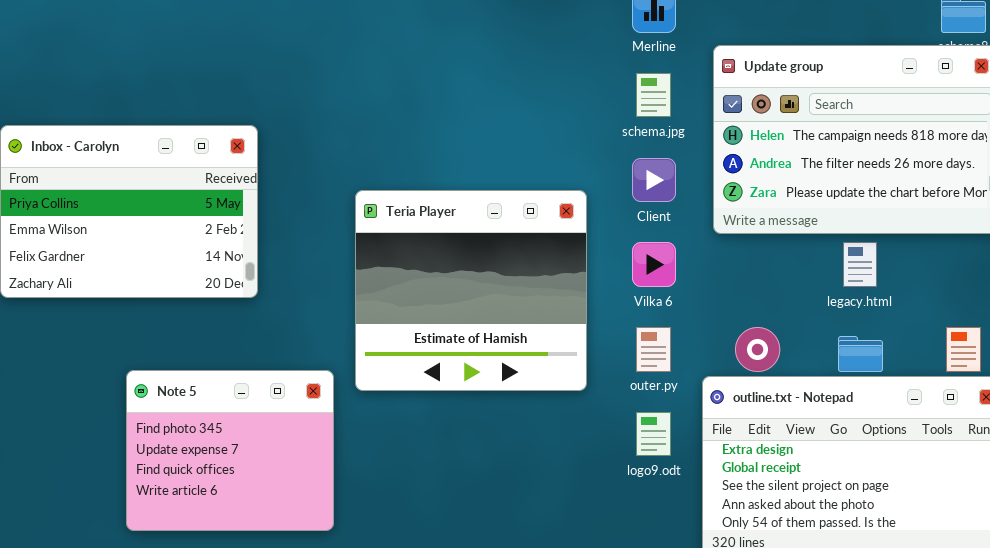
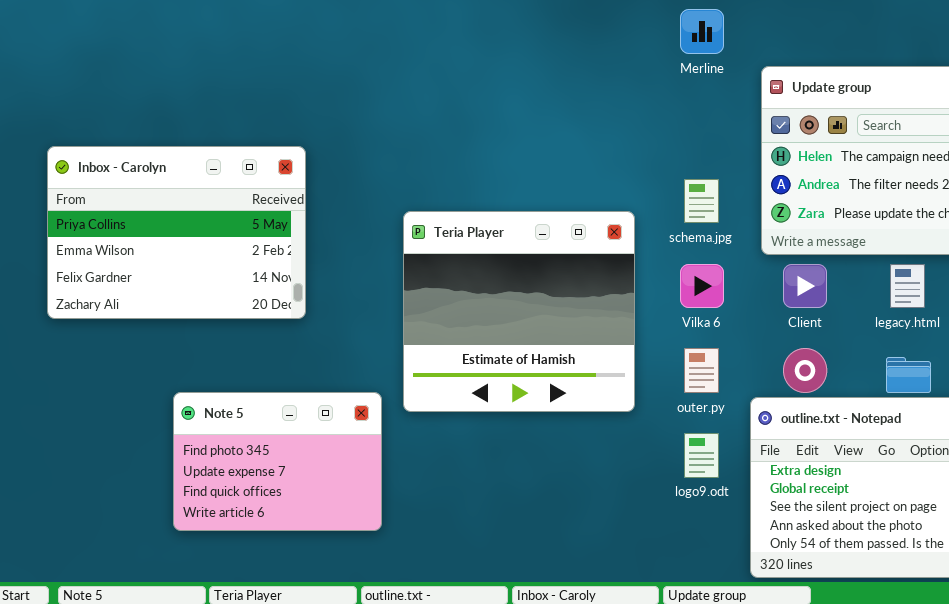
schema.jpg: [636,73,671,117] -> [684,179,719,223], moved
Client: [632,158,676,202] -> [783,264,827,308], moved
Note 5: [126,370,334,531] -> [173,392,382,531], resized

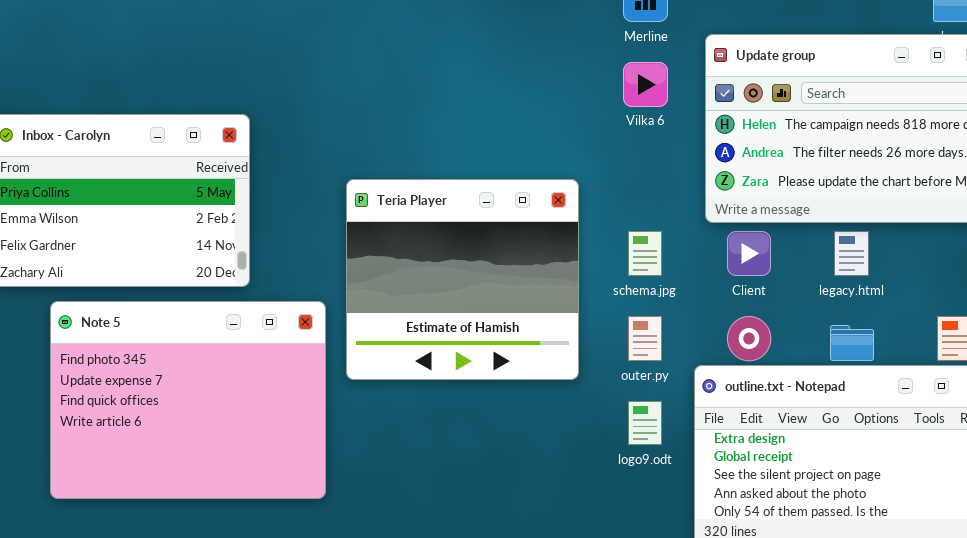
schema.jpg: [684,179,719,223] -> [628,231,662,276], moved
Vilka 6: [680,264,724,308] -> [623,62,668,107], moved
Note 5: [173,392,382,531] -> [50,301,326,499], resized

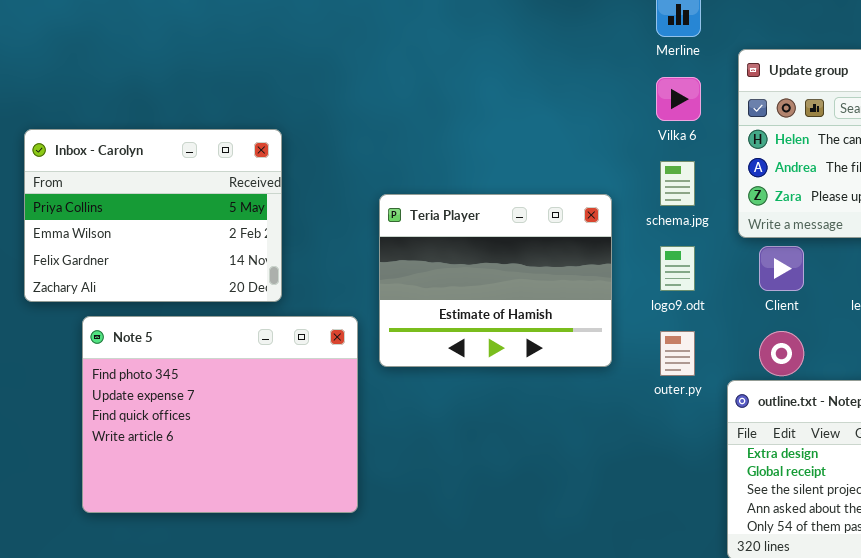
Teria Player: [346,179,579,380] -> [379,194,612,367], resized
schema.jpg: [628,231,662,276] -> [660,161,695,206], moved
logo9.odt: [628,401,662,445] -> [660,246,695,291], moved

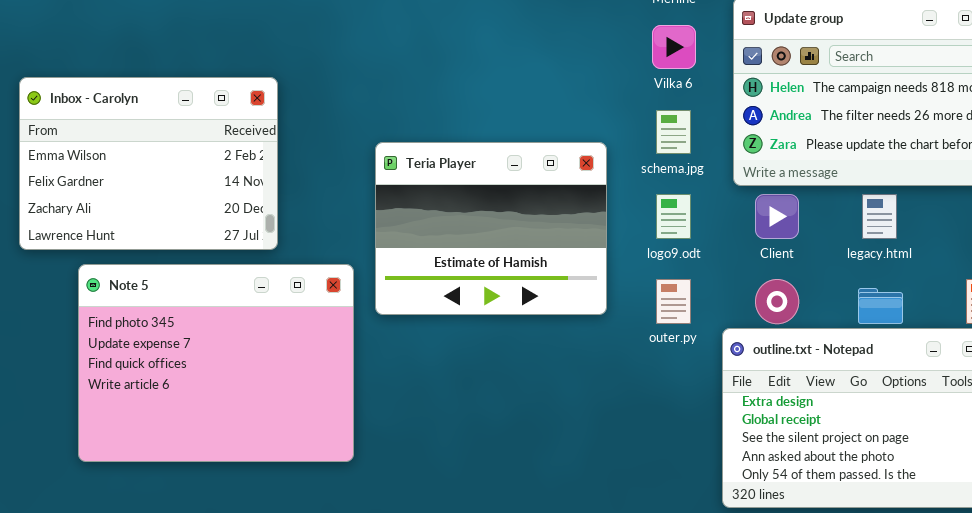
Inbox - Carolyn: [24,129,282,302] -> [19,77,278,250], scrolled down 1 row

